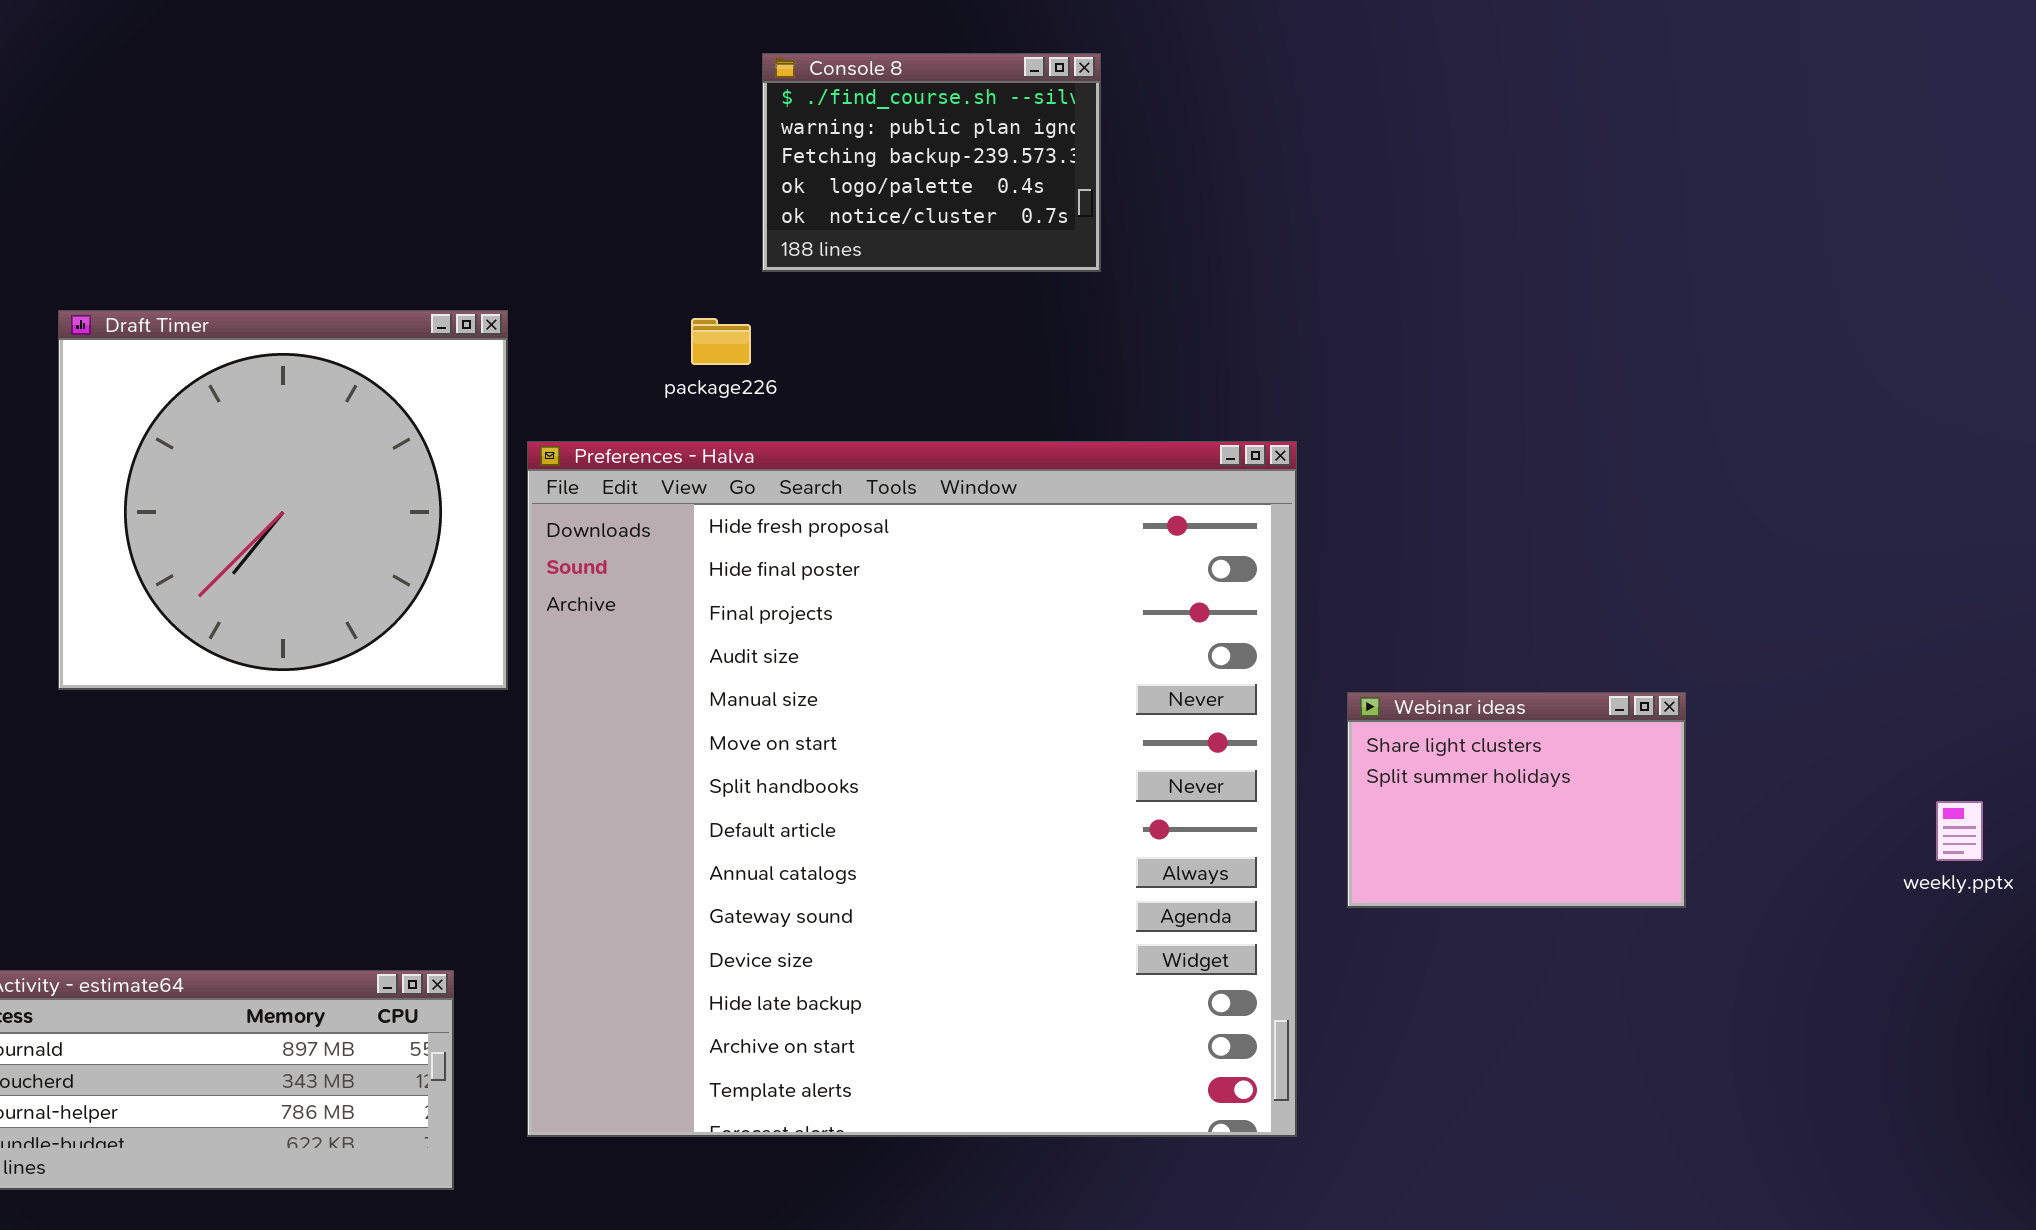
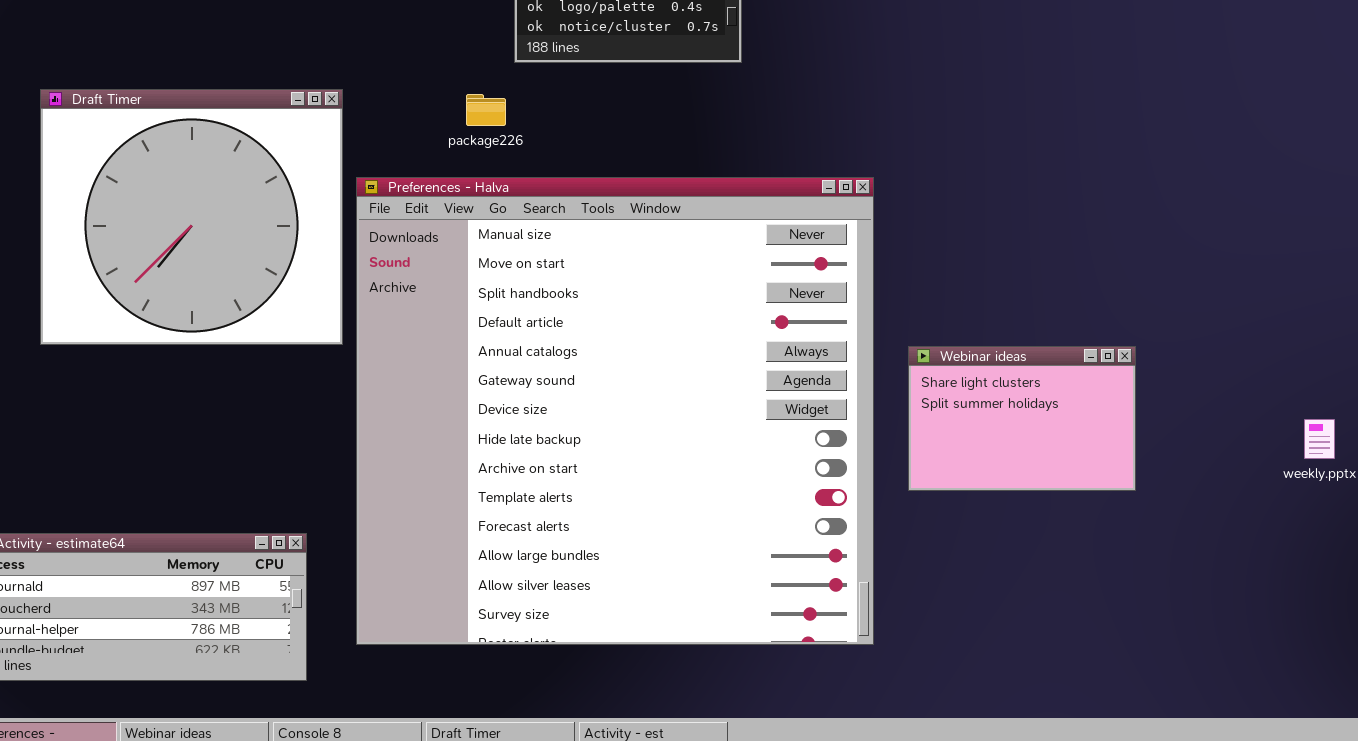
Preferences - Halva: [527,441,1297,1137] -> [356,177,874,645], scrolled down 4 rows

